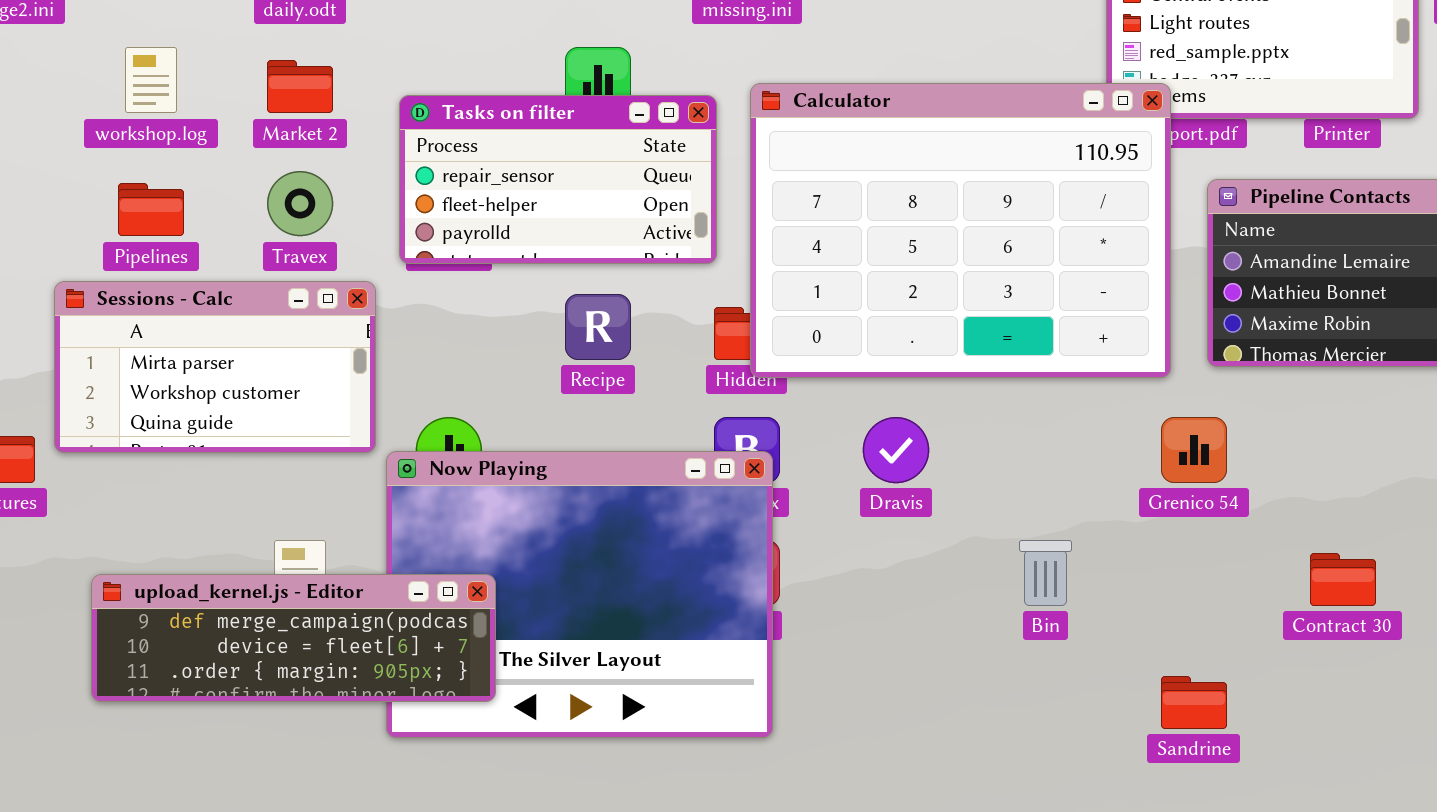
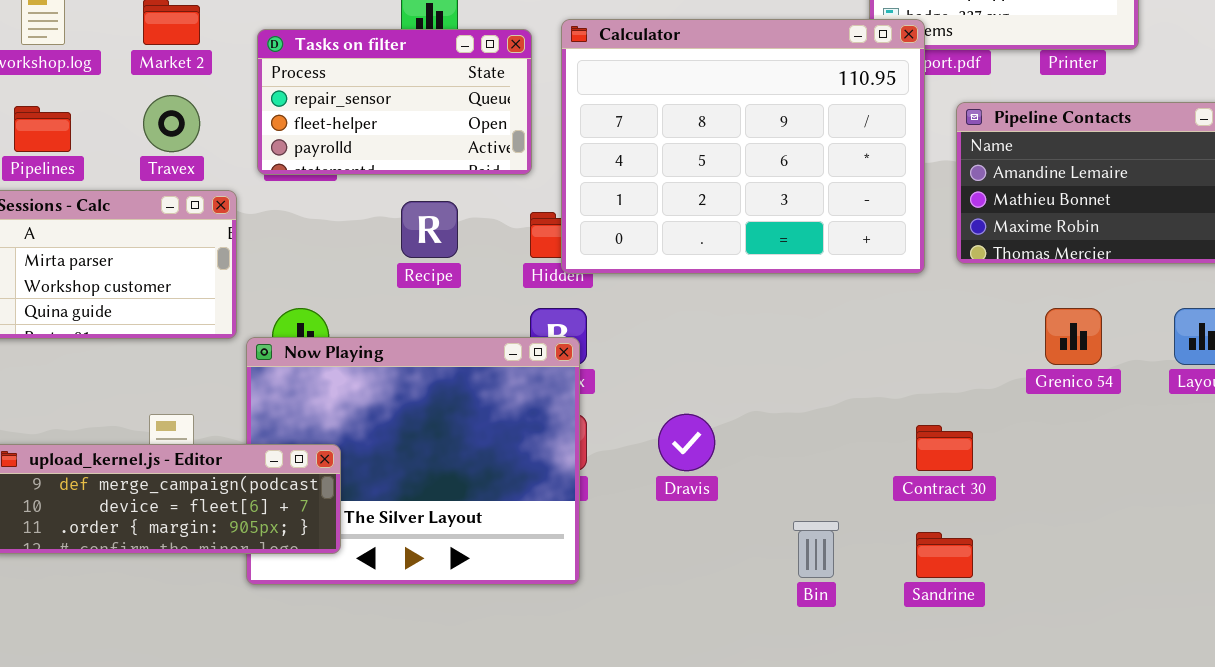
Dravis: [863,417,929,483] -> [658,414,715,471], moved
Grenico 54: [1161,417,1227,483] -> [1045,308,1102,365], moved
Bin: [1019,540,1072,606] -> [793,521,839,578], moved
Contract 30: [1310,553,1376,606] -> [916,425,973,471], moved

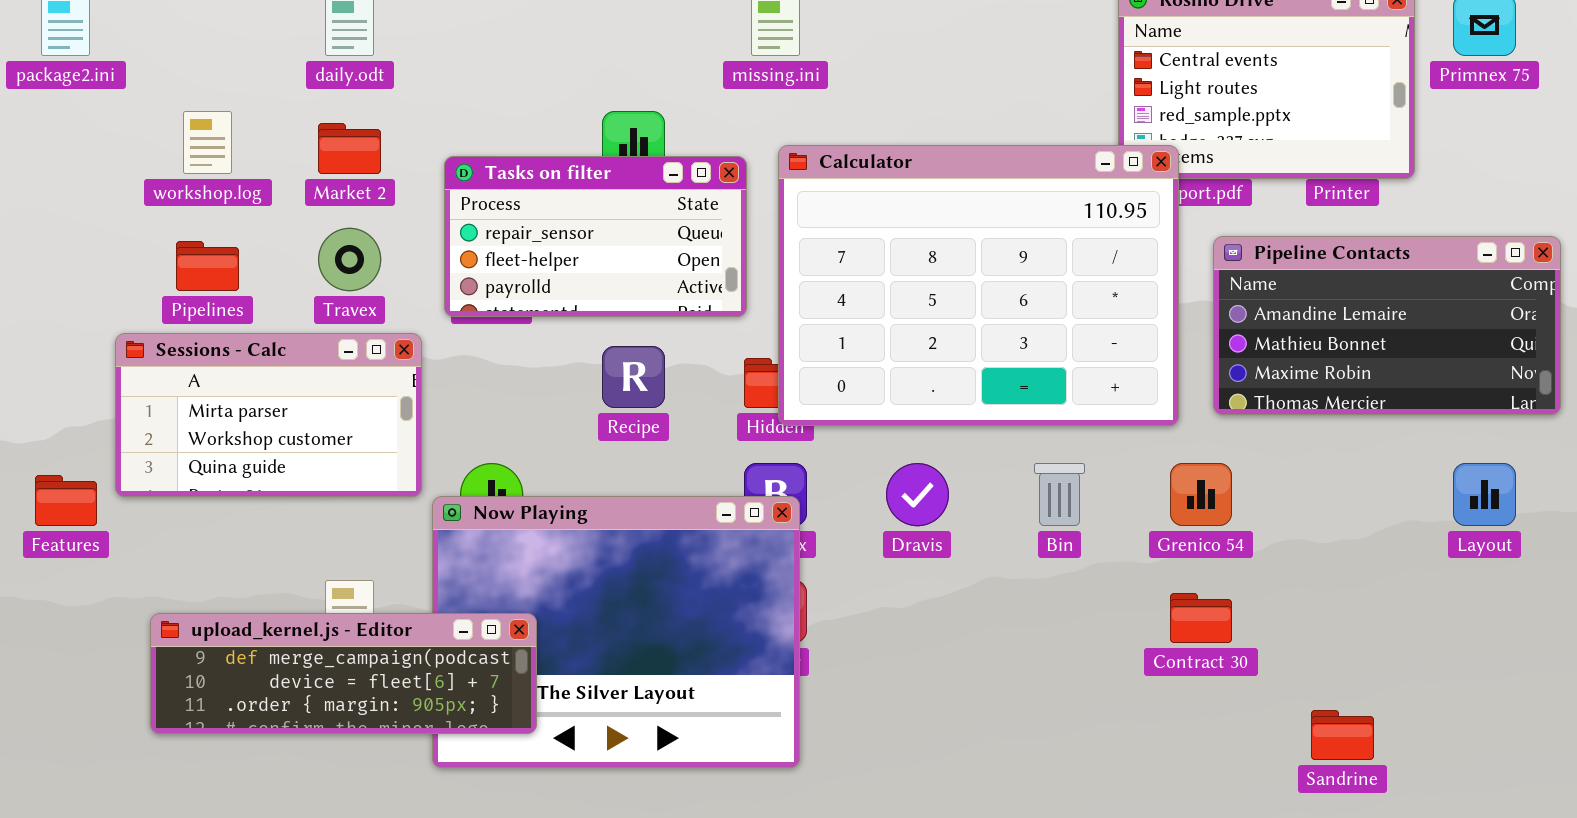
Grenico 54: [1045,308,1102,365] -> [1170,463,1232,526], moved
Dravis: [658,414,715,471] -> [886,463,949,526], moved
Bin: [793,521,839,578] -> [1034,463,1085,526], moved
Sandrine: [916,532,973,578] -> [1311,710,1374,760], moved

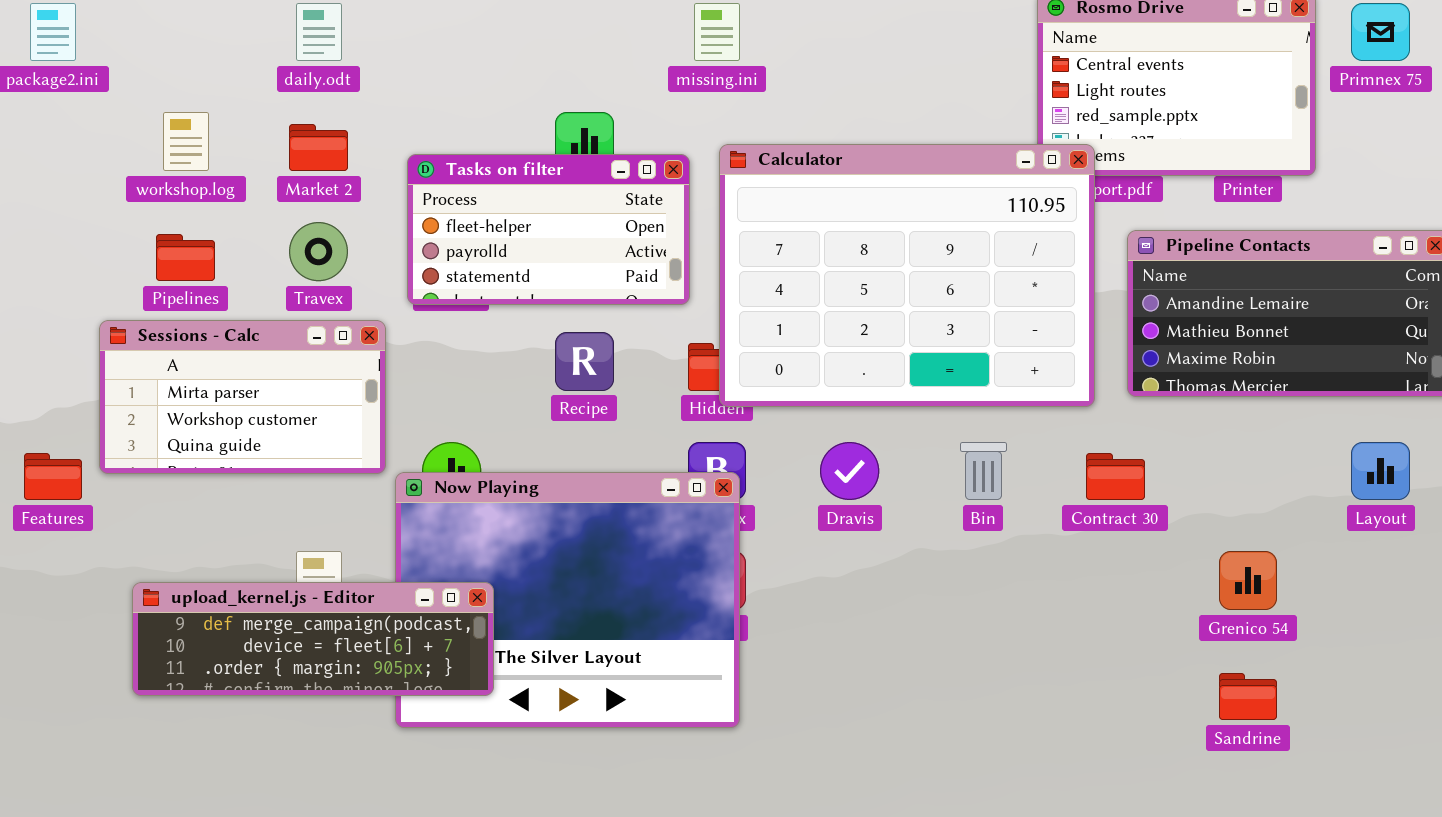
Tasks on filter: [444,156,747,317] -> [407,154,690,305], scrolled down 1 row
Grenico 54: [1170,463,1232,526] -> [1219,551,1277,610], moved
Contract 30: [1170,593,1232,643] -> [1086,453,1145,500], moved

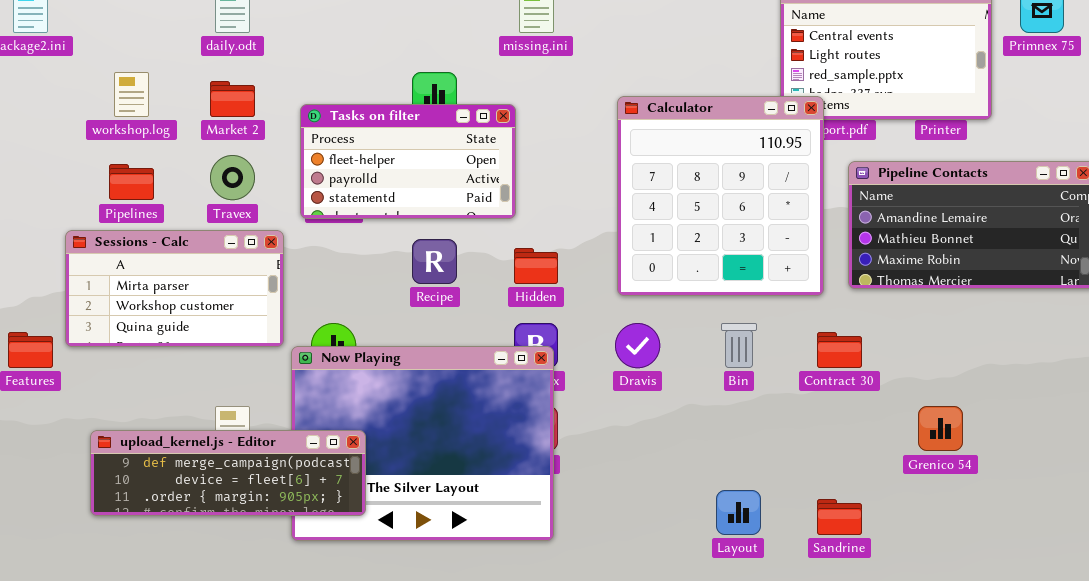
Calculator: [719,144,1095,407] -> [617,96,824,296], resized
Layout: [1351,442,1410,500] -> [716,490,761,535], moved
Sandrine: [1219,673,1277,720] -> [817,499,862,535], moved

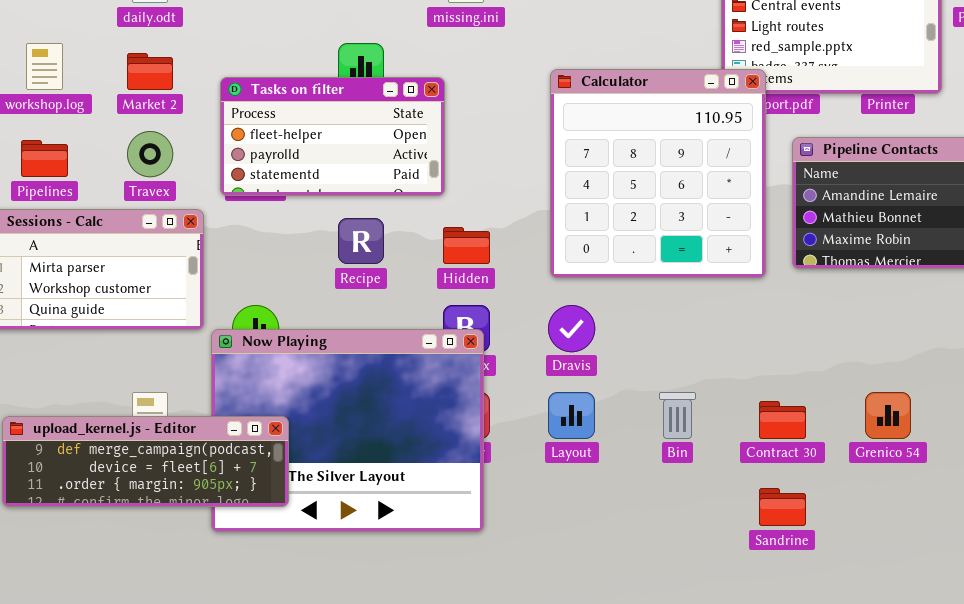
Bin: [721,323,757,368] -> [659,392,696,439], moved
Contract 30: [817,332,862,368] -> [759,401,806,439], moved
Layout: [716,490,761,535] -> [548,392,595,439], moved

